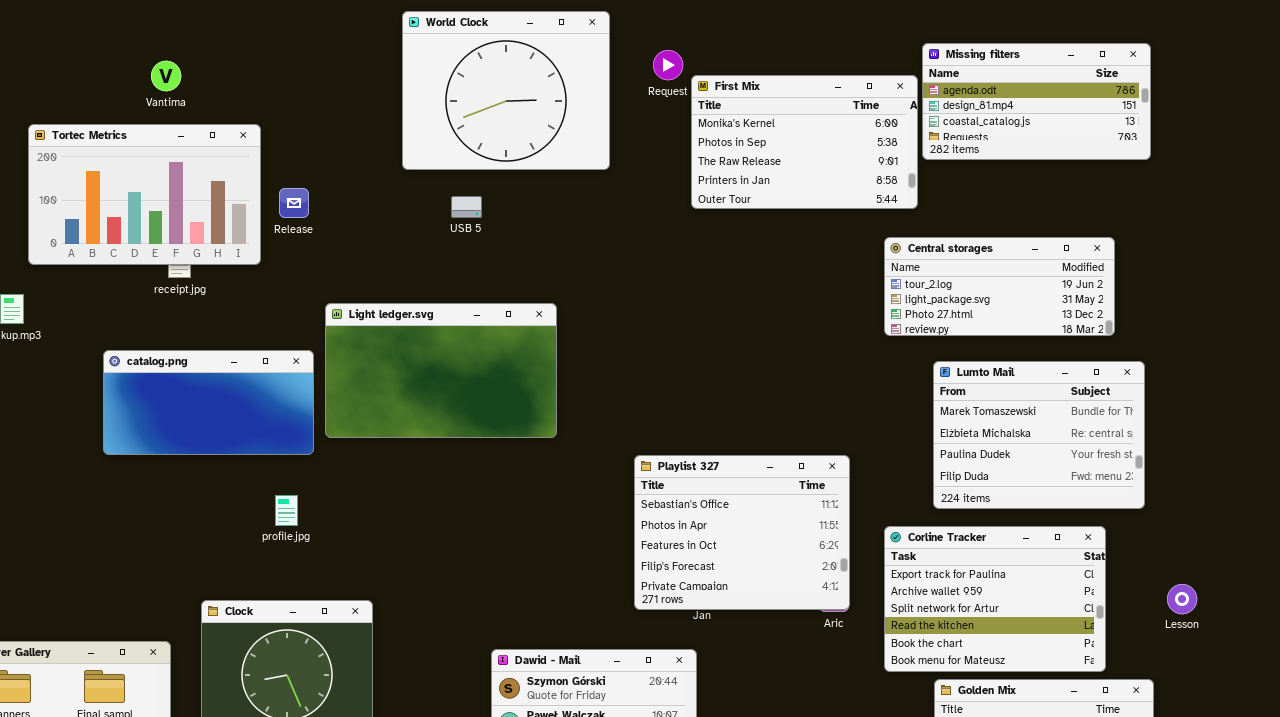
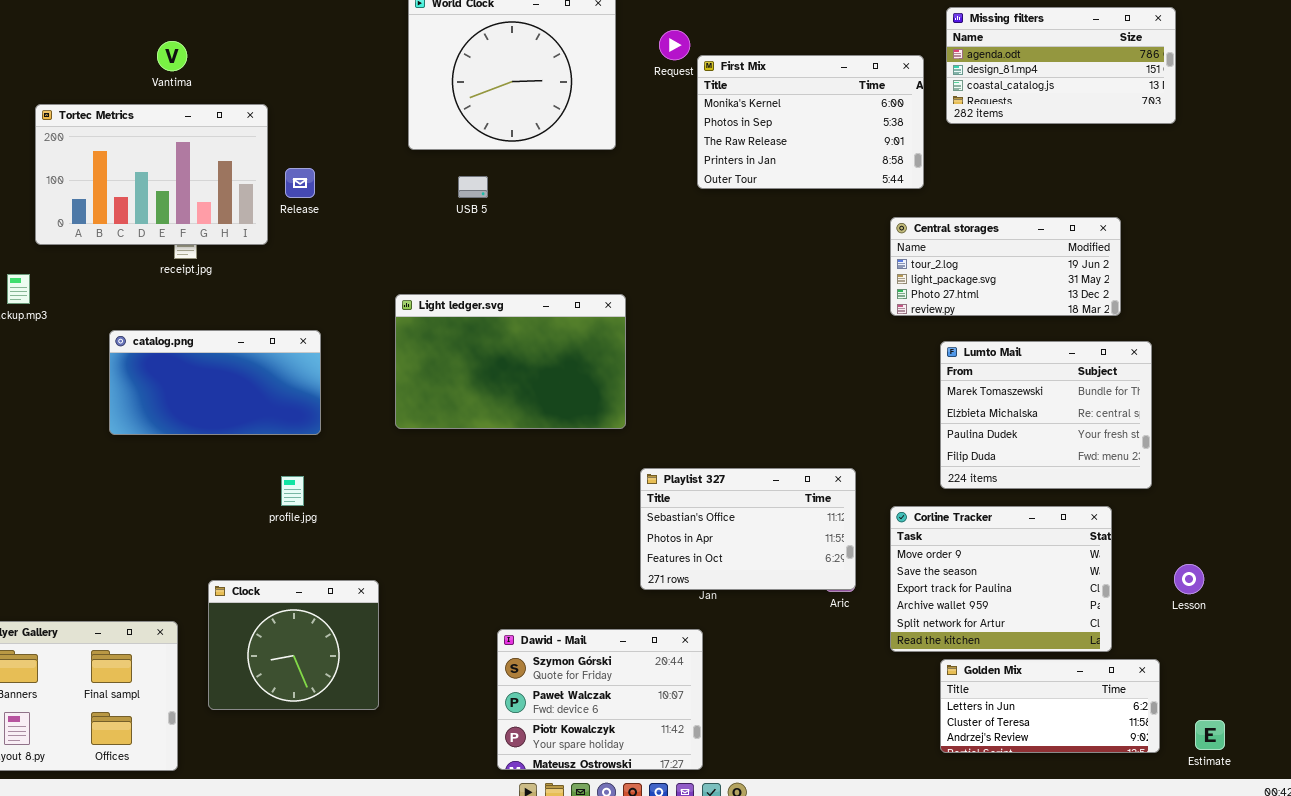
Missing filters: [922,43,1151,160] -> [946,7,1176,124], moved
Light ledger.svg: [325,303,557,438] -> [395,294,626,429], moved
Playlist 327: [634,455,850,610] -> [640,468,856,590], resized
Corline Tracker: [884,526,1106,672] -> [890,506,1112,652], scrolled up 2 rows

